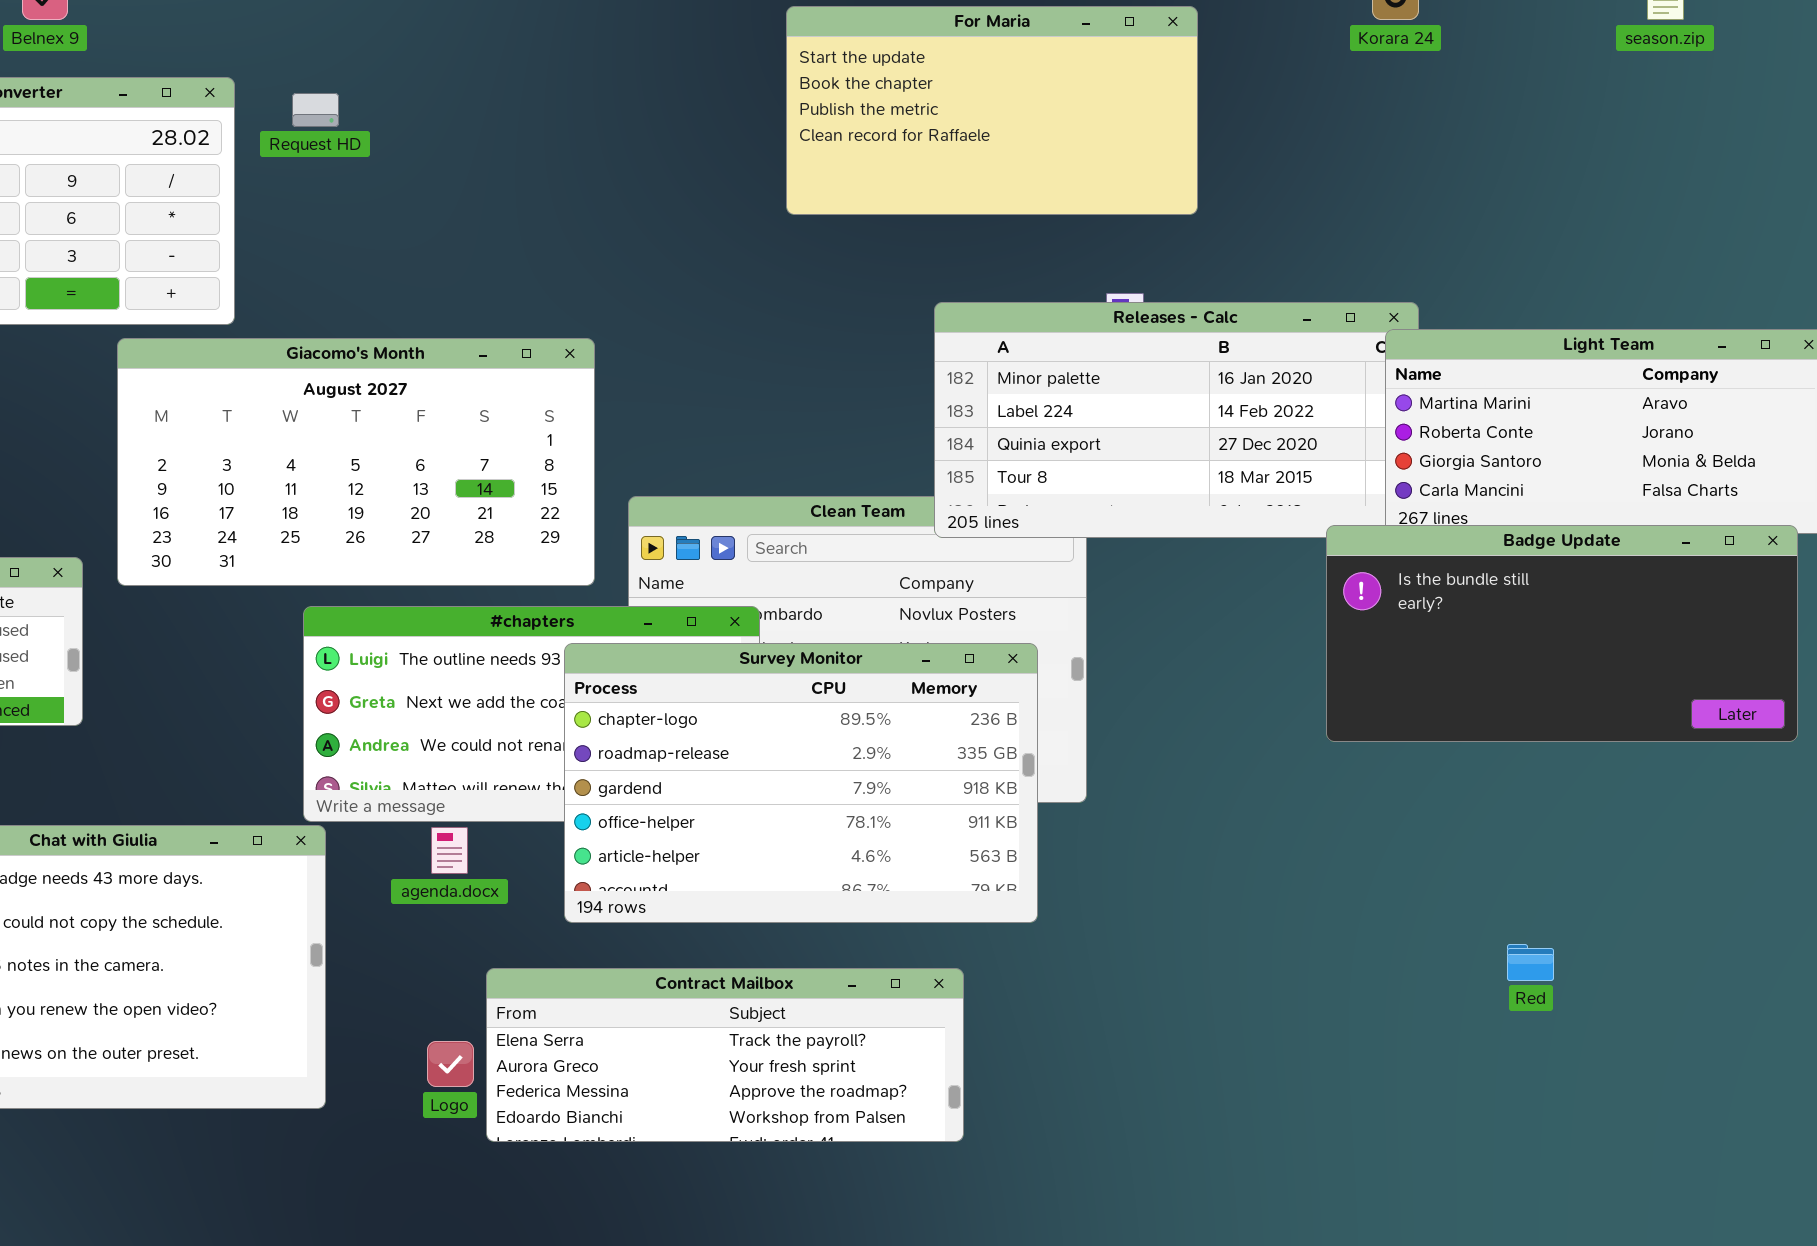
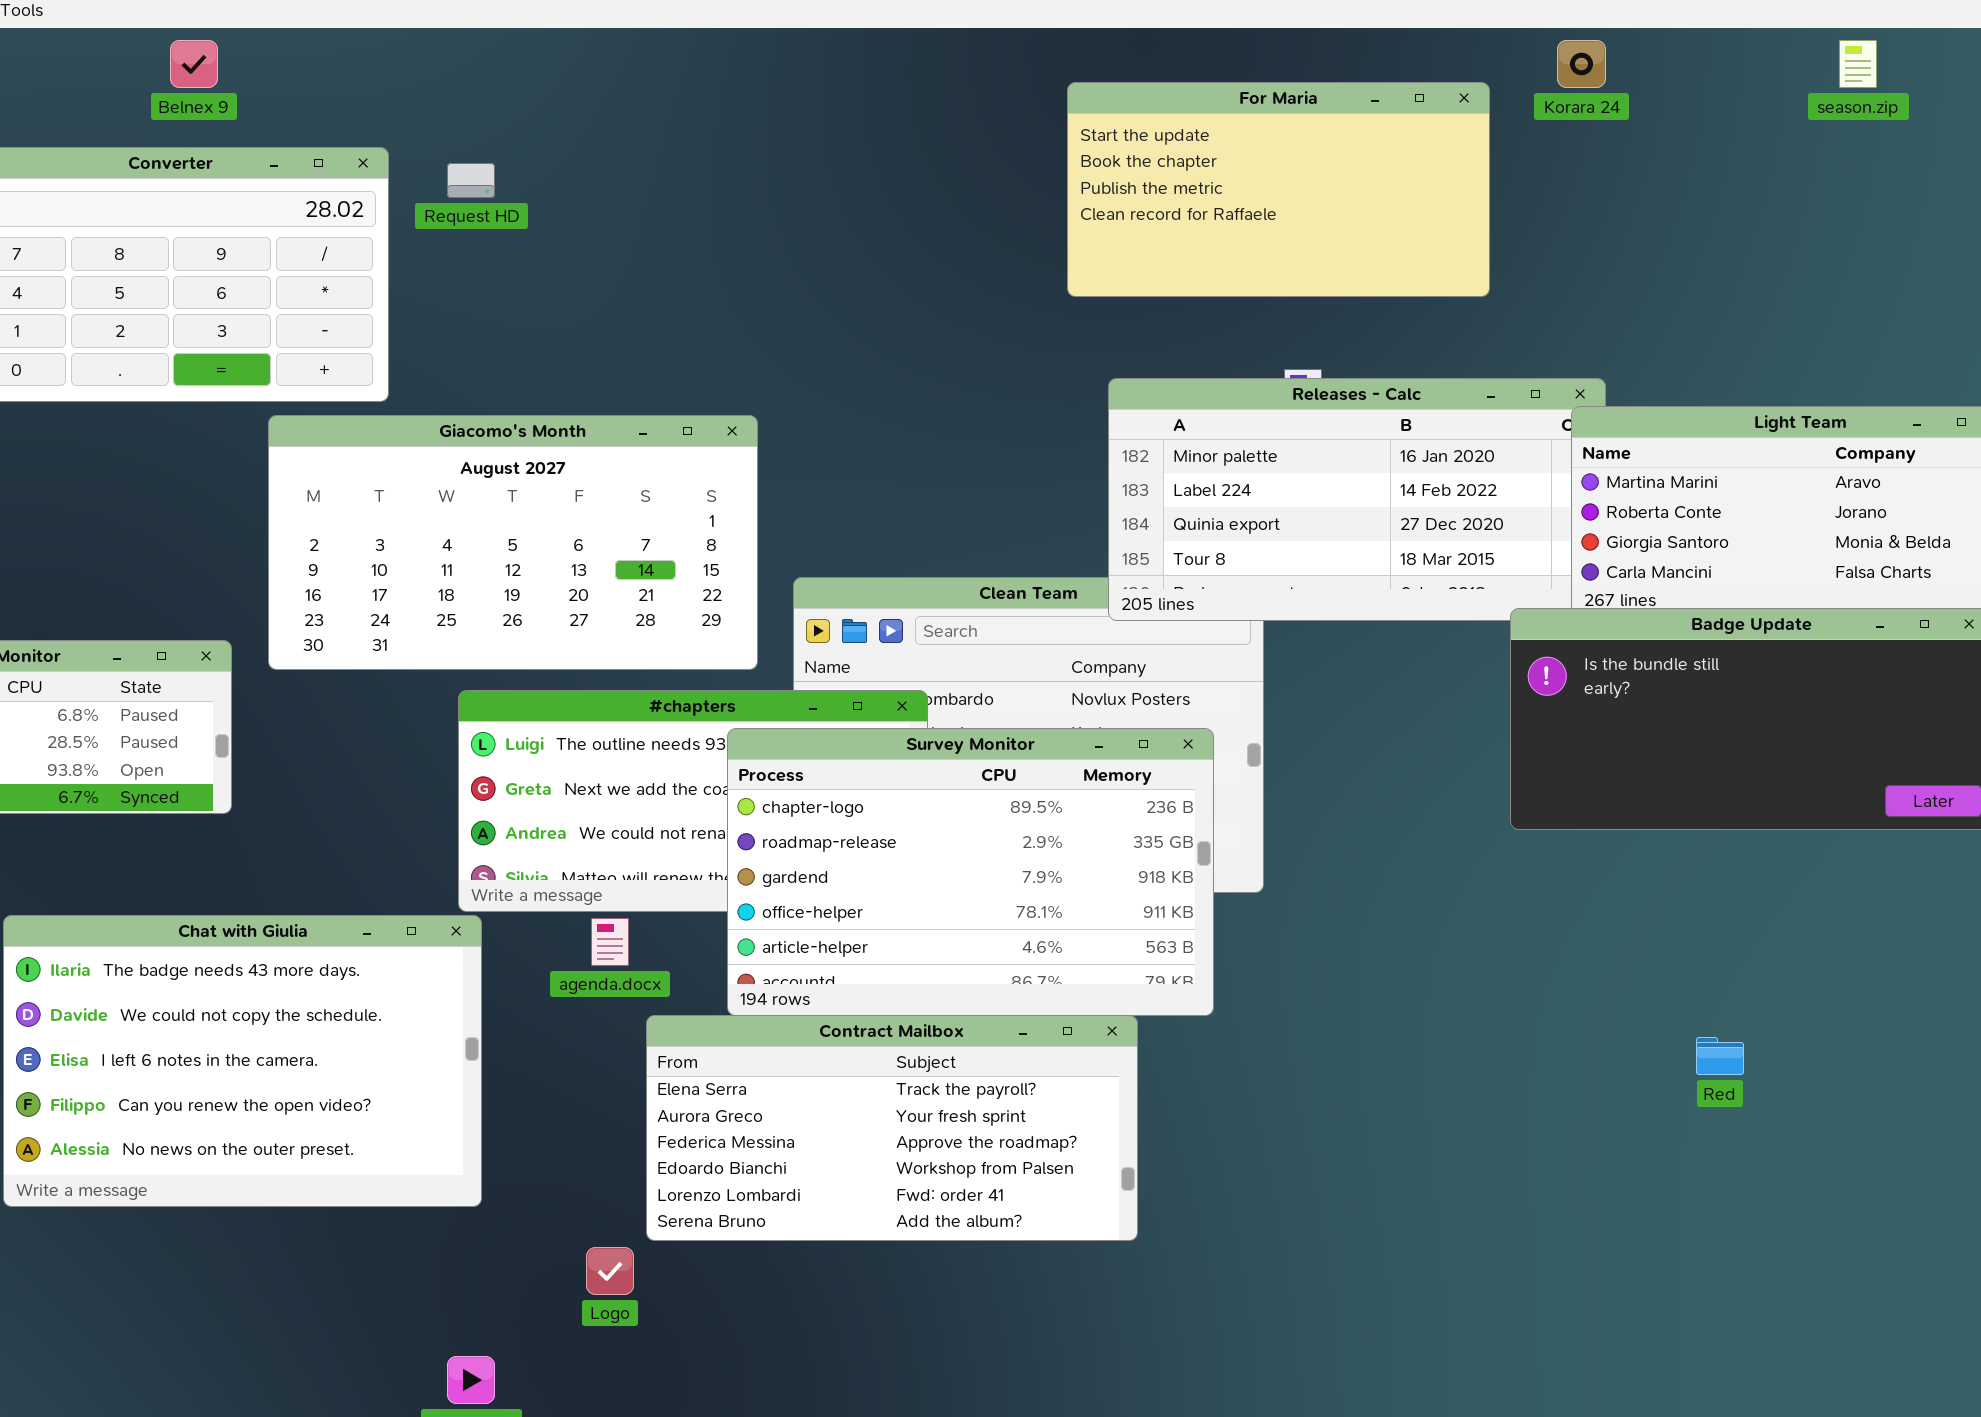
For Maria: [786,6,1198,215] -> [1067,82,1490,297], moved
Contract Mailbox: [486,968,964,1142] -> [646,1015,1138,1241], resized
Logo: [427,1041,474,1087] -> [586,1247,634,1295], moved

